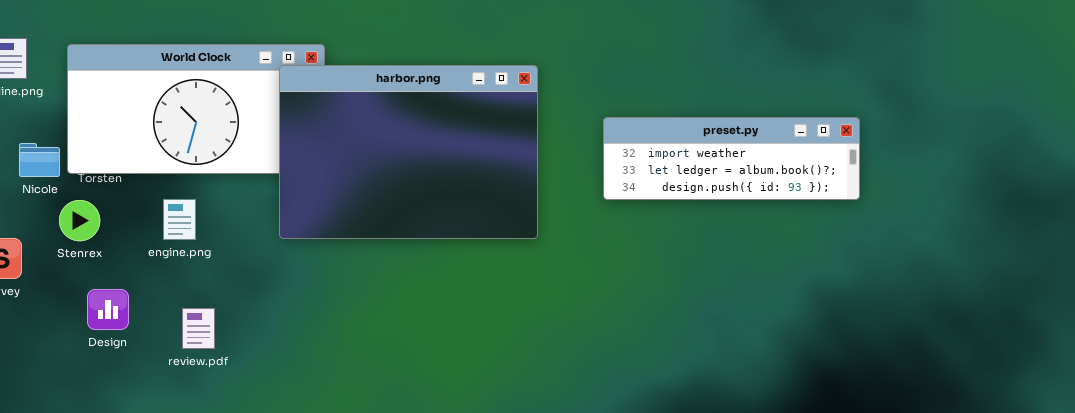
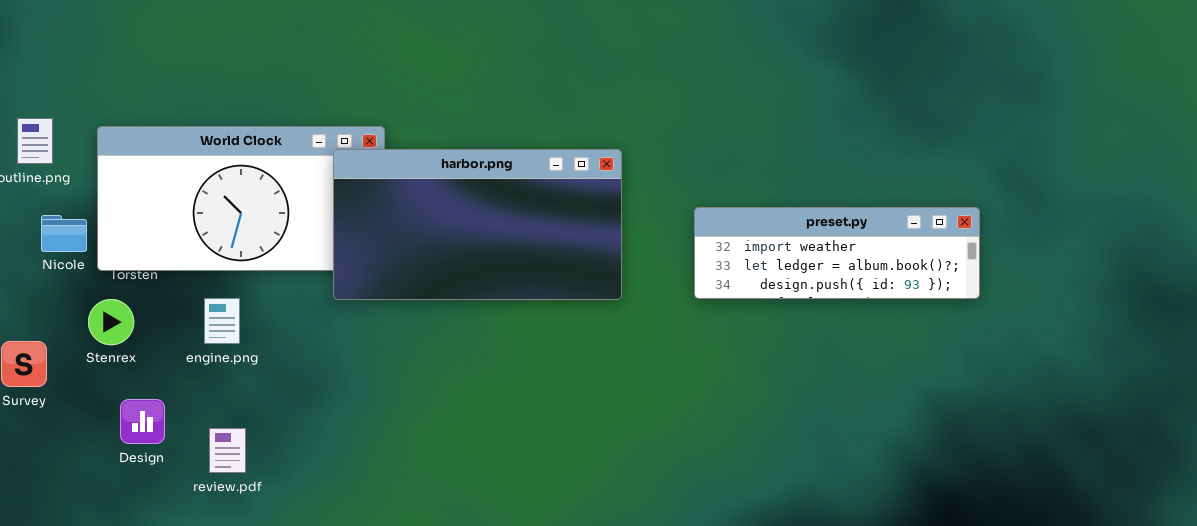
harbor.png: [279,65,538,239] -> [333,149,622,300], resized
Nicole: [19,143,60,177] -> [41,215,87,252], moved
review.pdf: [182,308,215,349] -> [209,428,246,473], moved

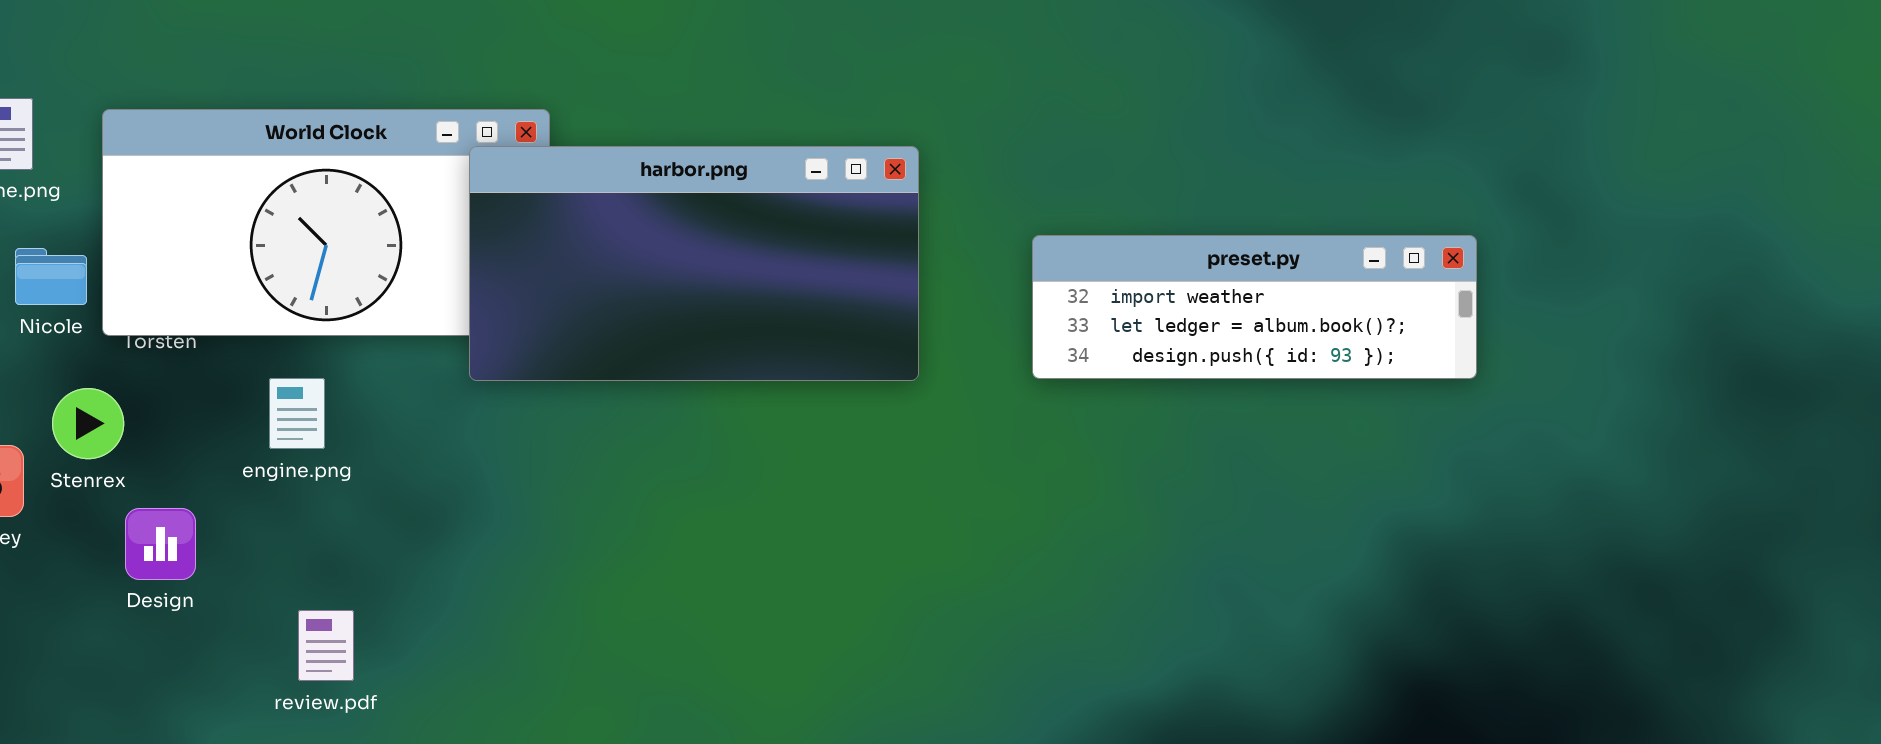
Stenrex: [88,299,134,345] -> [52,388,124,459], moved
Design: [120,399,165,444] -> [125,508,196,580], moved
review.pdf: [209,428,246,473] -> [298,610,354,681], moved

